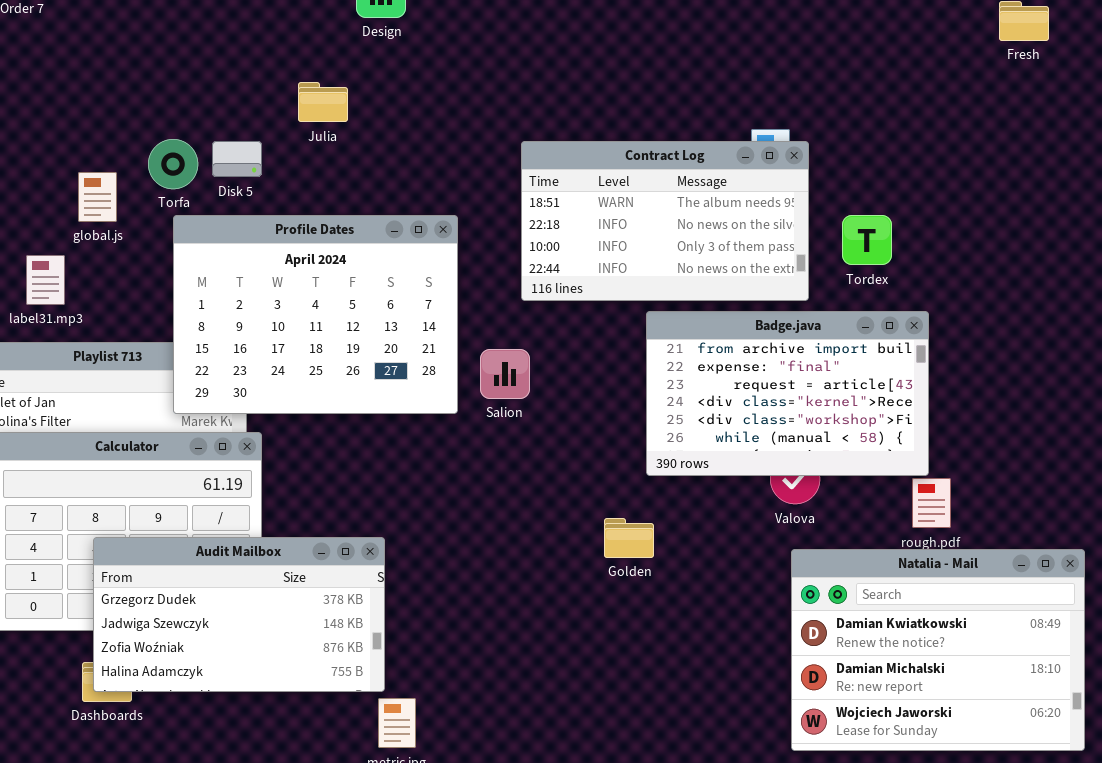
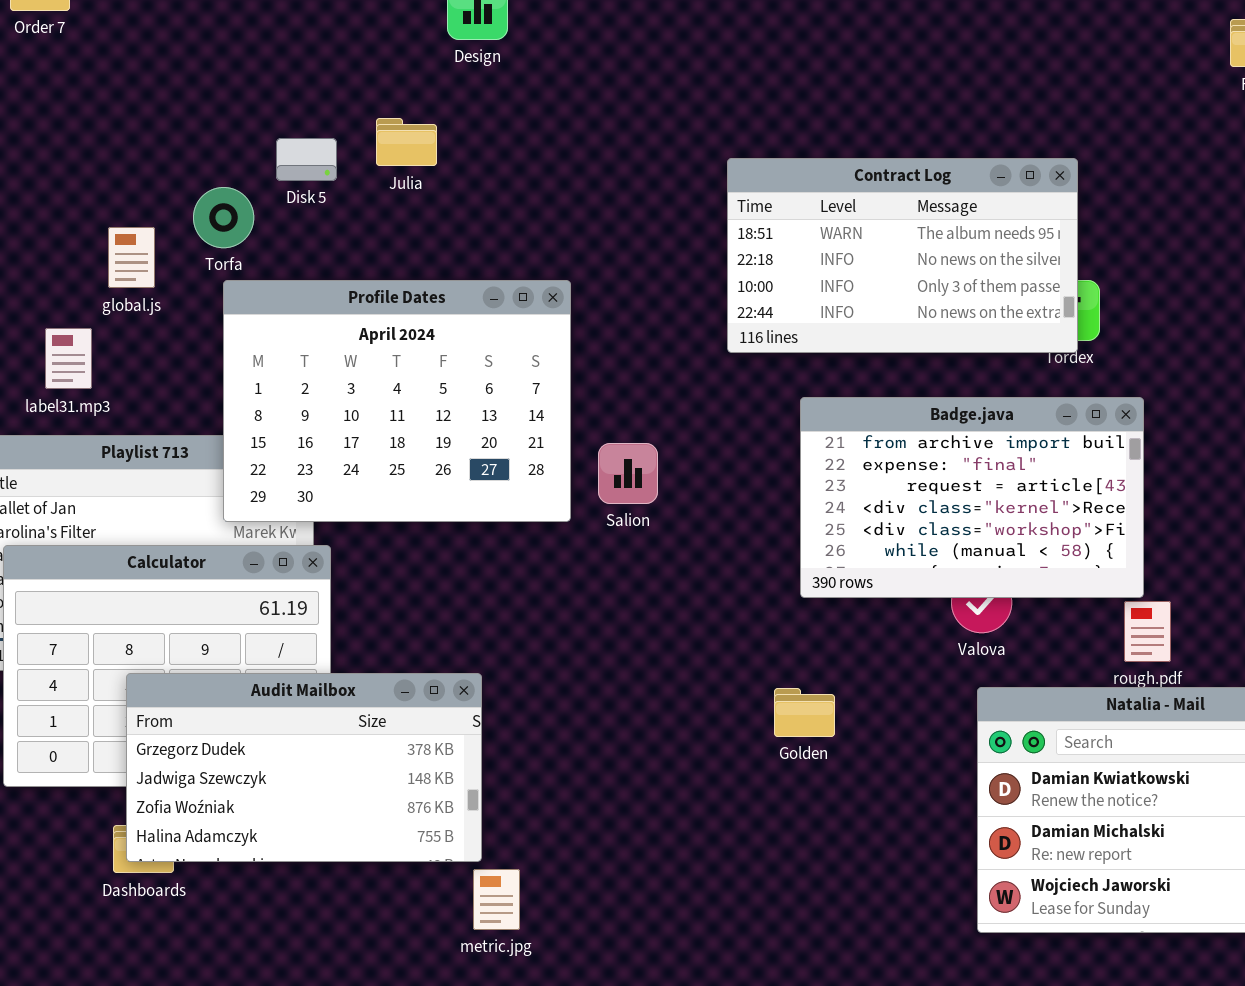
Disk 5: [212,141,262,177] -> [276,138,337,181], moved
Contract Log: [521,141,809,301] -> [727,158,1078,353], moved
Golden: [604,518,654,558] -> [774,688,835,737], moved

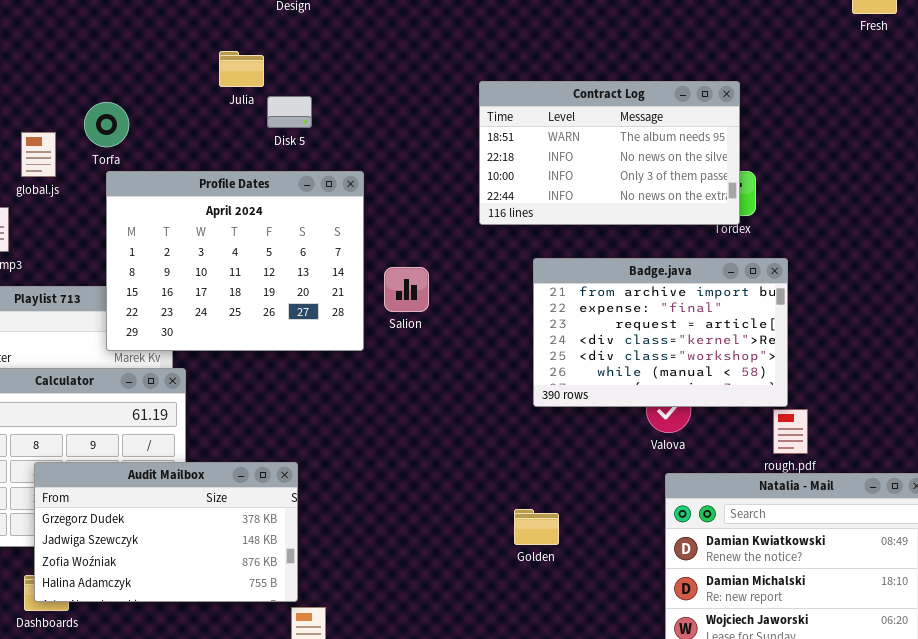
Disk 5: [276,138,337,181] -> [267,96,312,128], moved
Salion: [598,443,658,504] -> [384,267,429,312], moved
Golden: [774,688,835,737] -> [514,509,559,545], moved

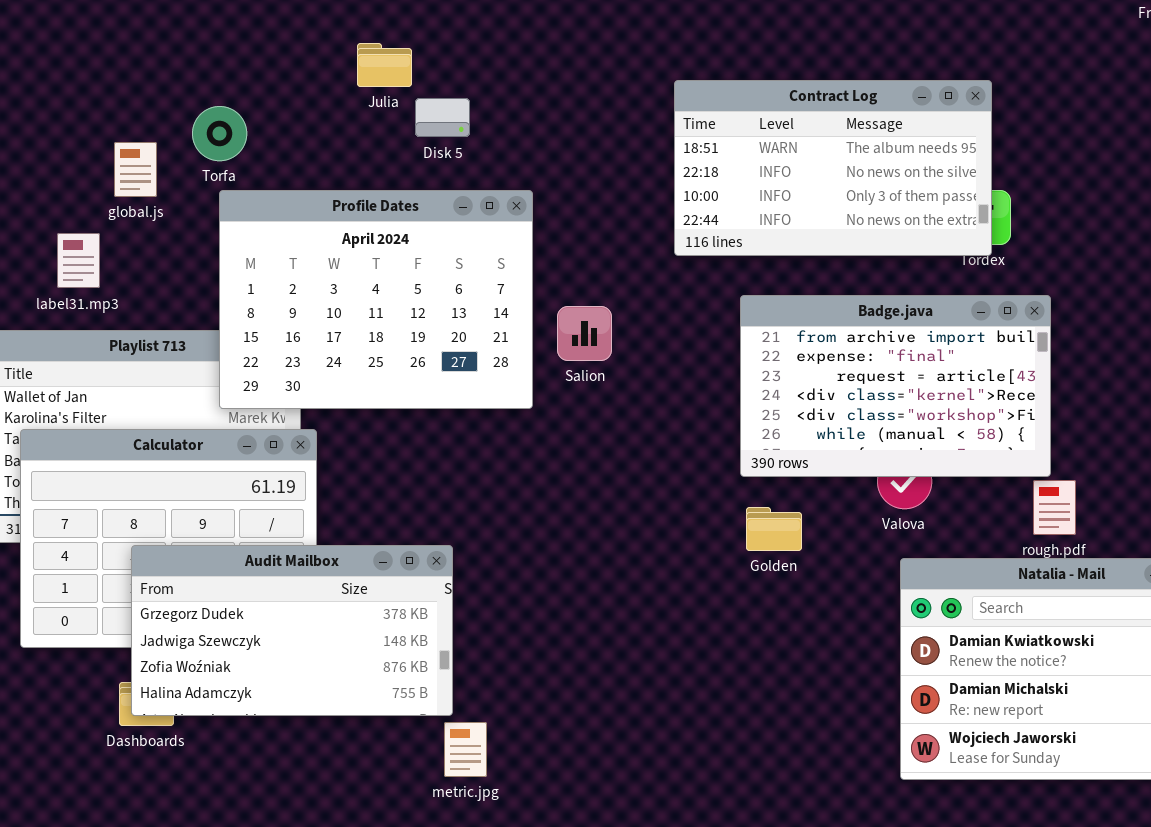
Golden: [514,509,559,545] -> [746,507,802,551], moved

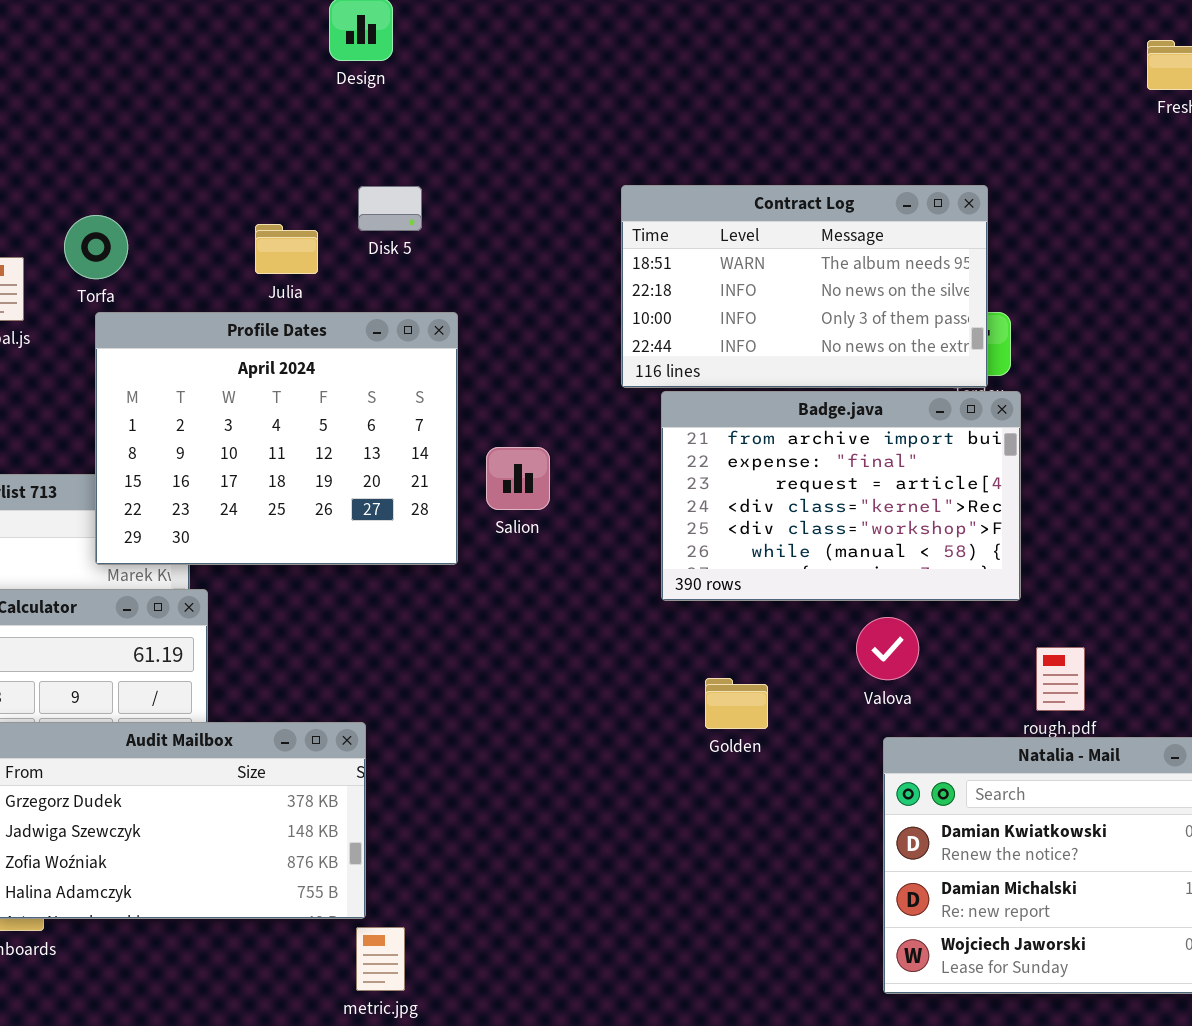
Julia: [357,43,412,87] -> [255,224,318,274], moved
Disk 5: [415,98,470,137] -> [358,186,422,231], moved
Badge.java: [740,295,1051,477] -> [661,391,1021,601], moved

